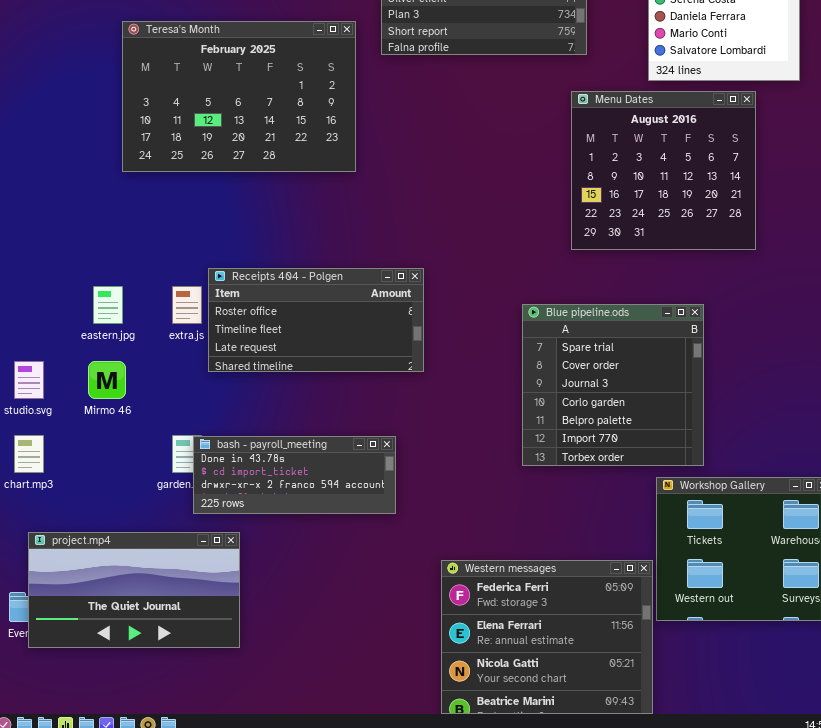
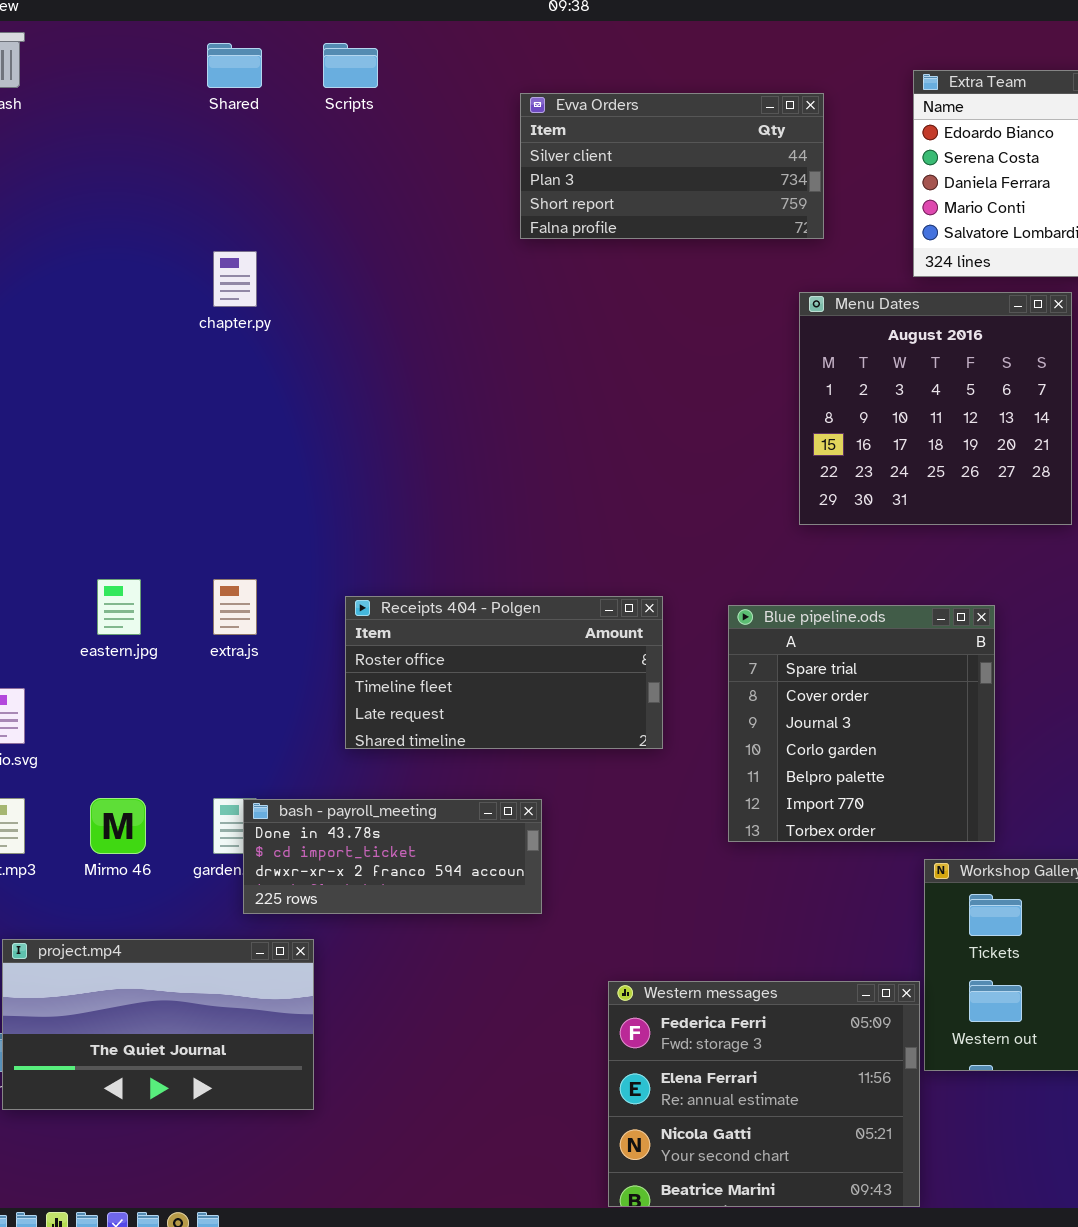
Teresa's Month: [122,21,356,172] -> none, closed
Receipts 404 - Polgen: [208,268,424,372] -> [345,596,663,749], moved
Mirmo 46: [88,361,126,399] -> [90,798,146,854], moved

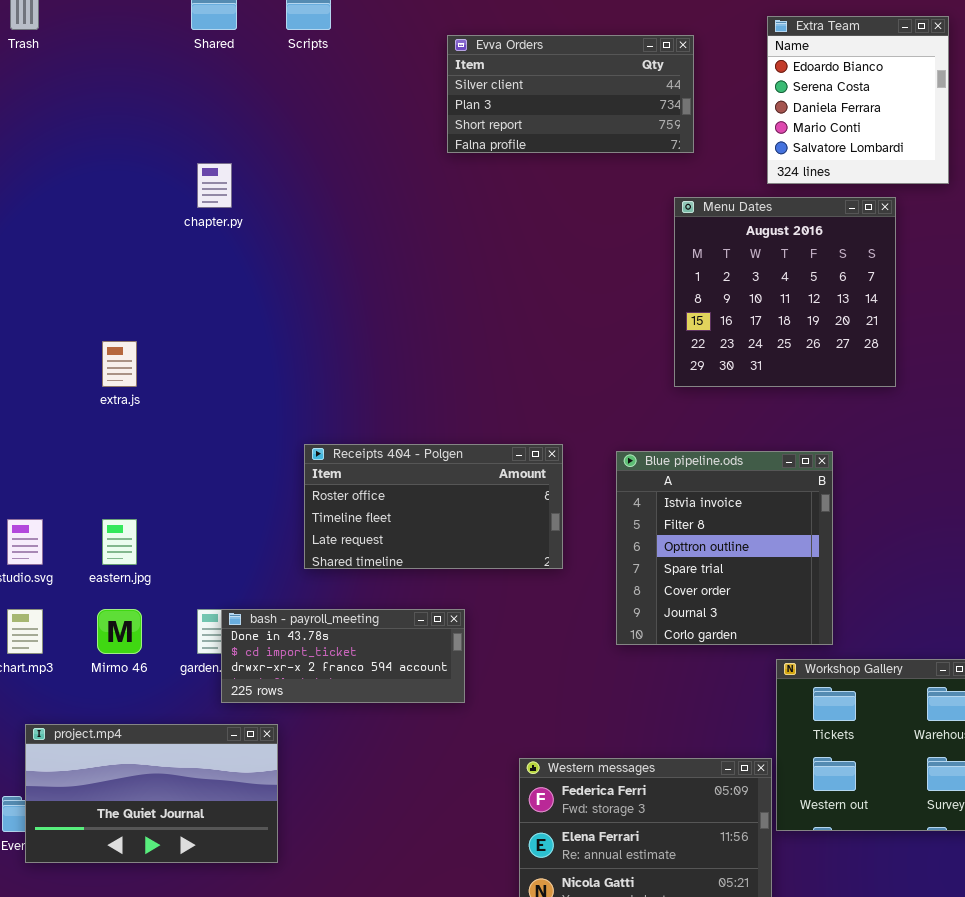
eastern.jpg: [97,579,141,635] -> [102,519,137,565], moved
extra.js: [213,579,257,635] -> [102,341,137,387], moved
Blue pipeline.ods: [728,605,995,842] -> [616,451,833,645], scrolled up 3 rows

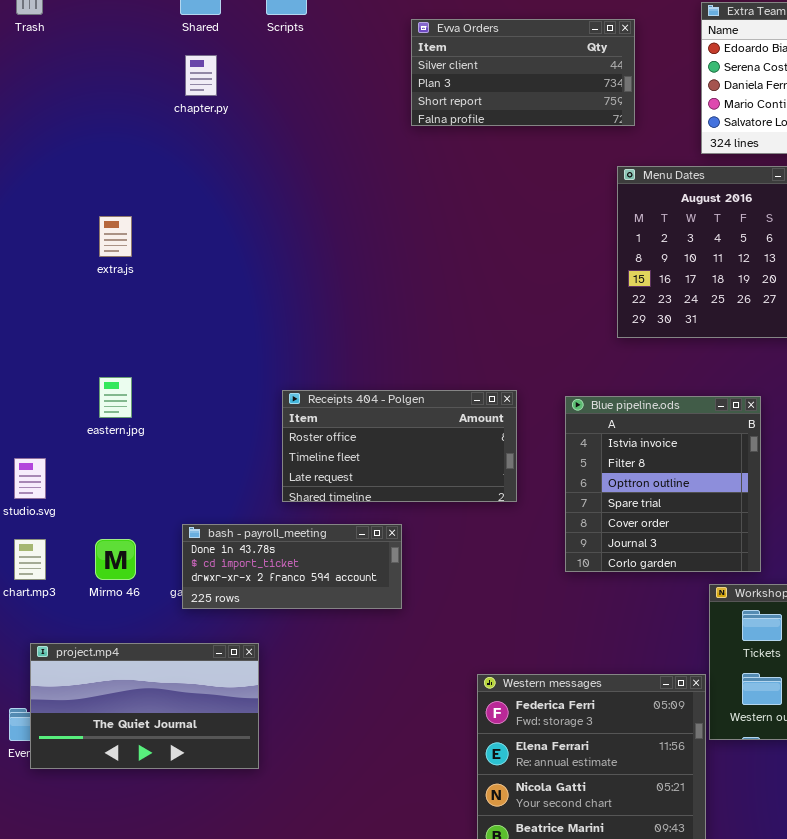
chapter.py: [197,163,232,208] -> [185,55,217,96], moved
extra.js: [102,341,137,387] -> [99,216,132,257], moved
eastern.jpg: [102,519,137,565] -> [99,377,132,418], moved
bash - payroll_meeting: [221,609,465,703] -> [182,524,402,609], moved

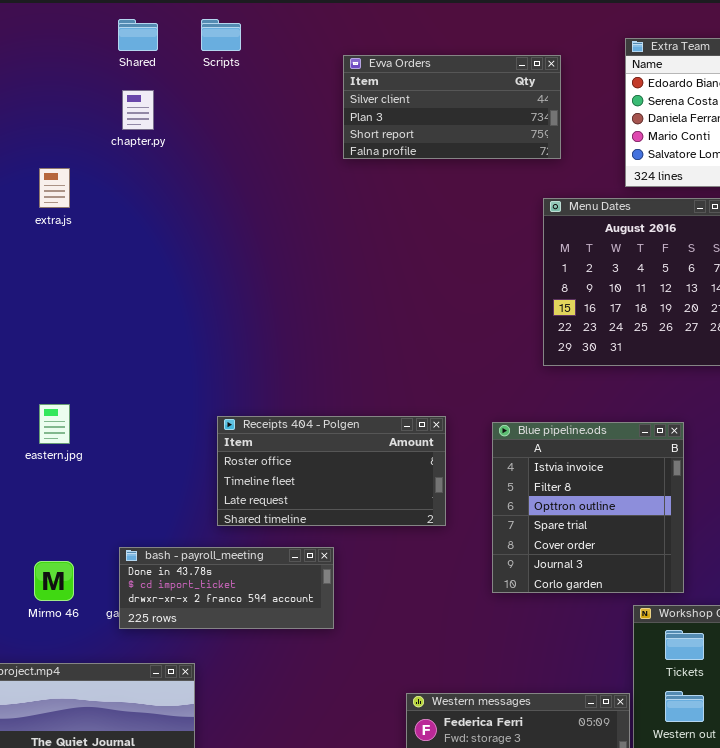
extra.js: [99,216,132,257] -> [39,168,70,208], moved

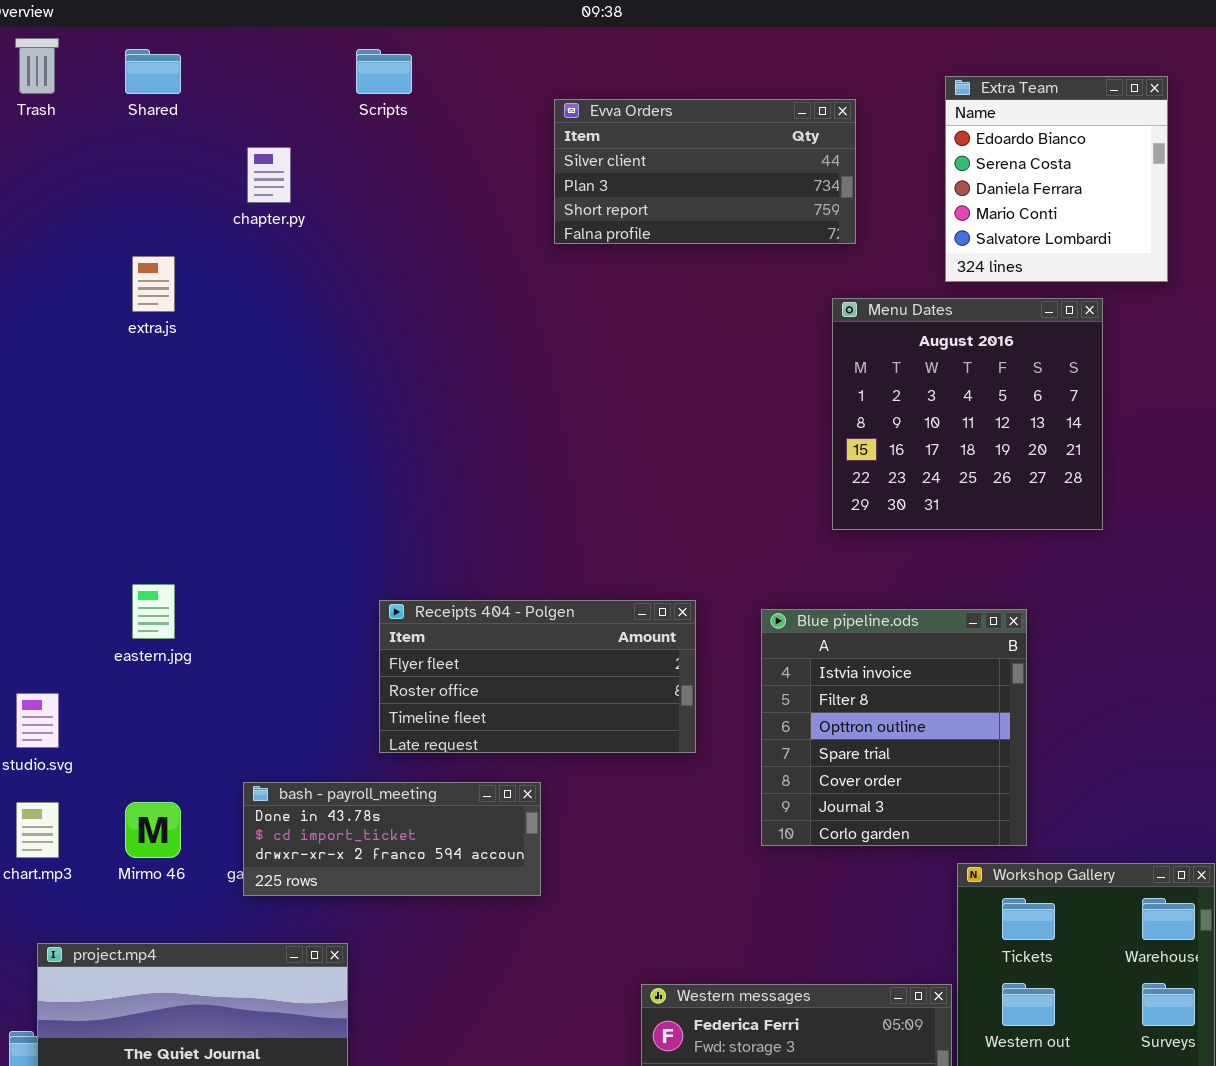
Shared: [118,19,158,51] -> [125,49,181,94], moved
Receipts 404 - Polgen: [217,416,446,526] -> [379,600,696,753], scrolled up 1 row

